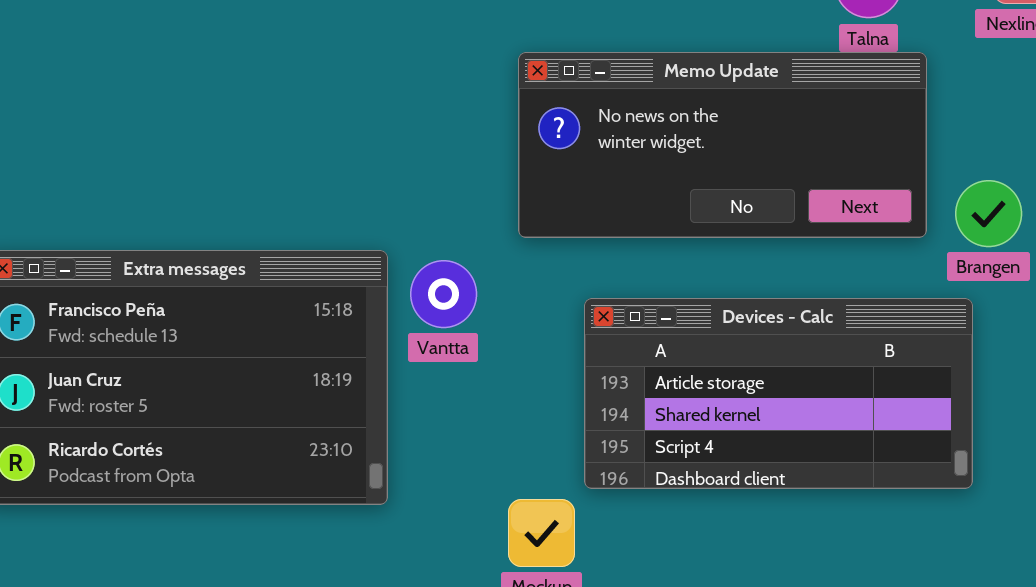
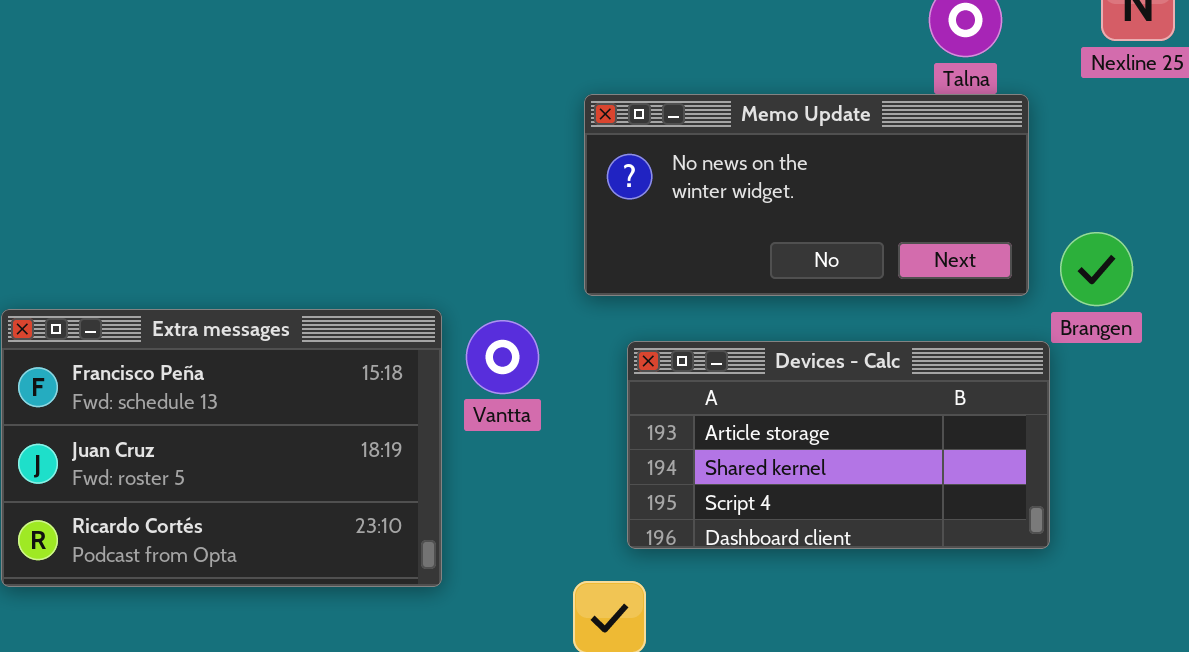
Devices - Calc: [584,298,973,489] -> [627,341,1050,549], moved

